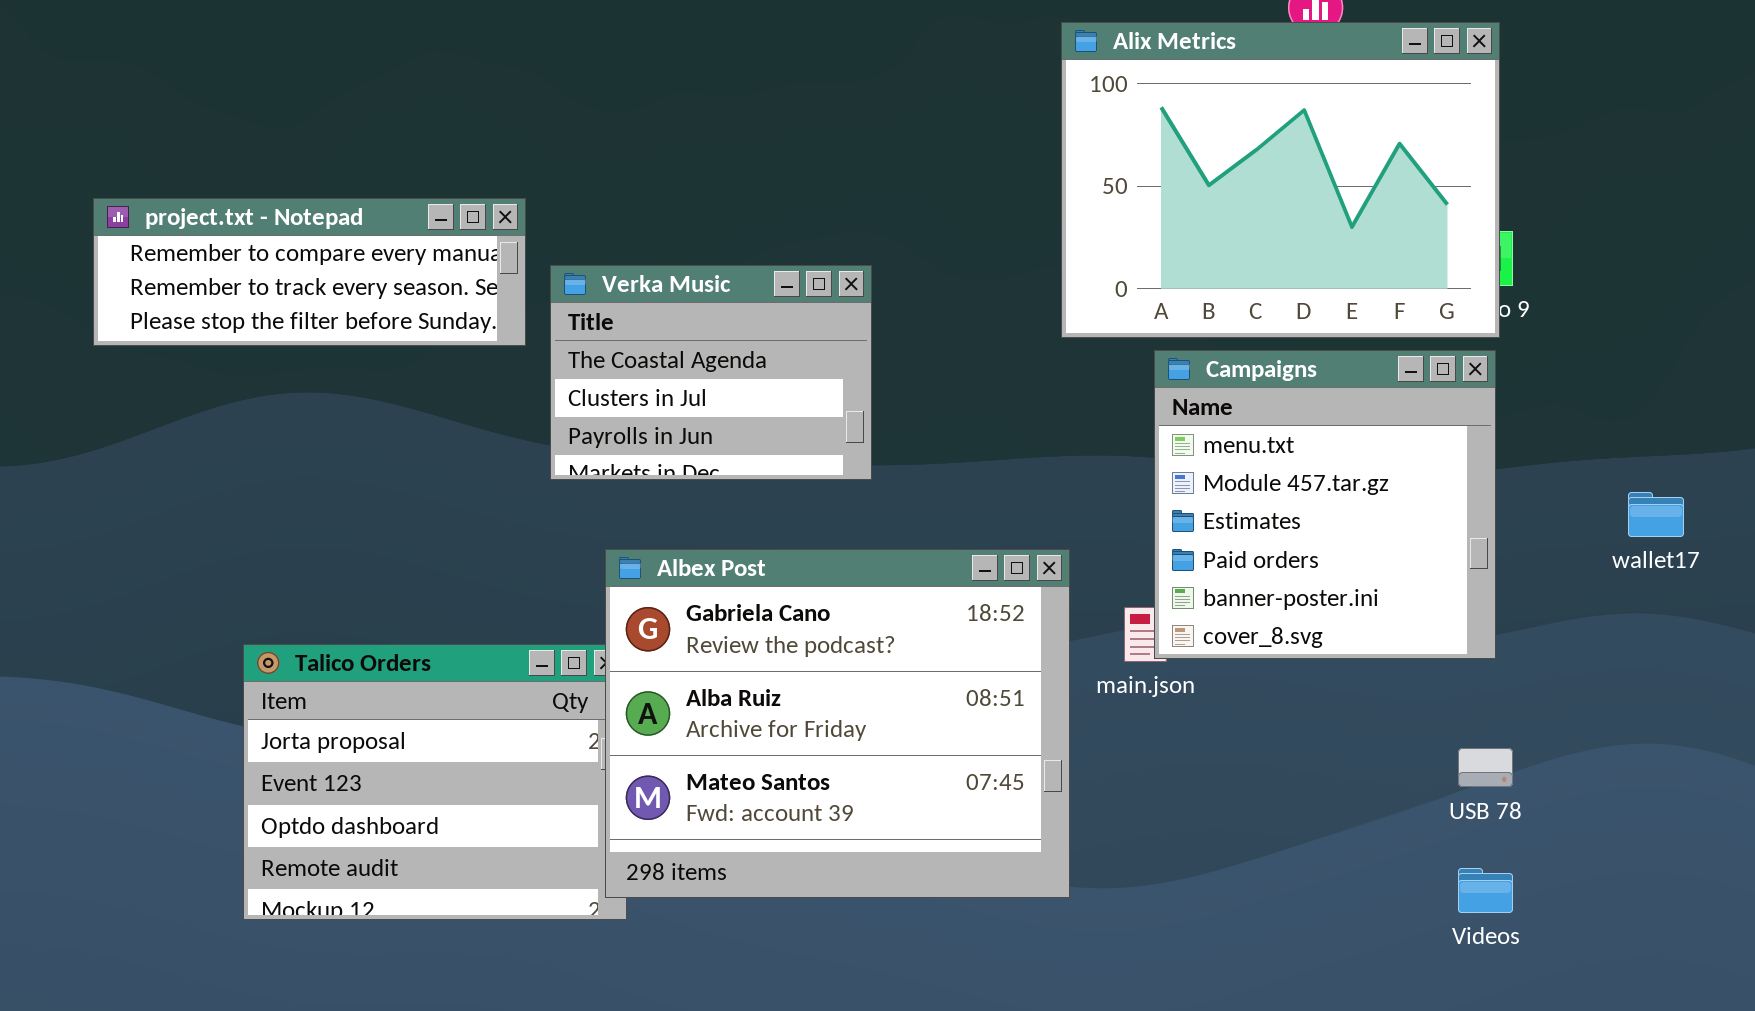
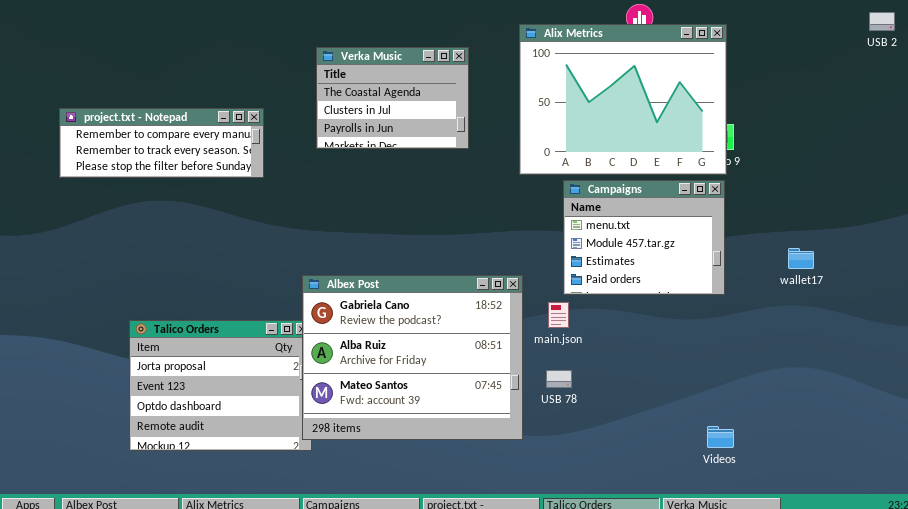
Verka Music: [550,265,872,480] -> [316,47,469,149], moved
Campaigns: [1154,350,1496,659] -> [563,180,725,295], resized
USB 78: [1458,748,1513,787] -> [546,370,572,388], moved

